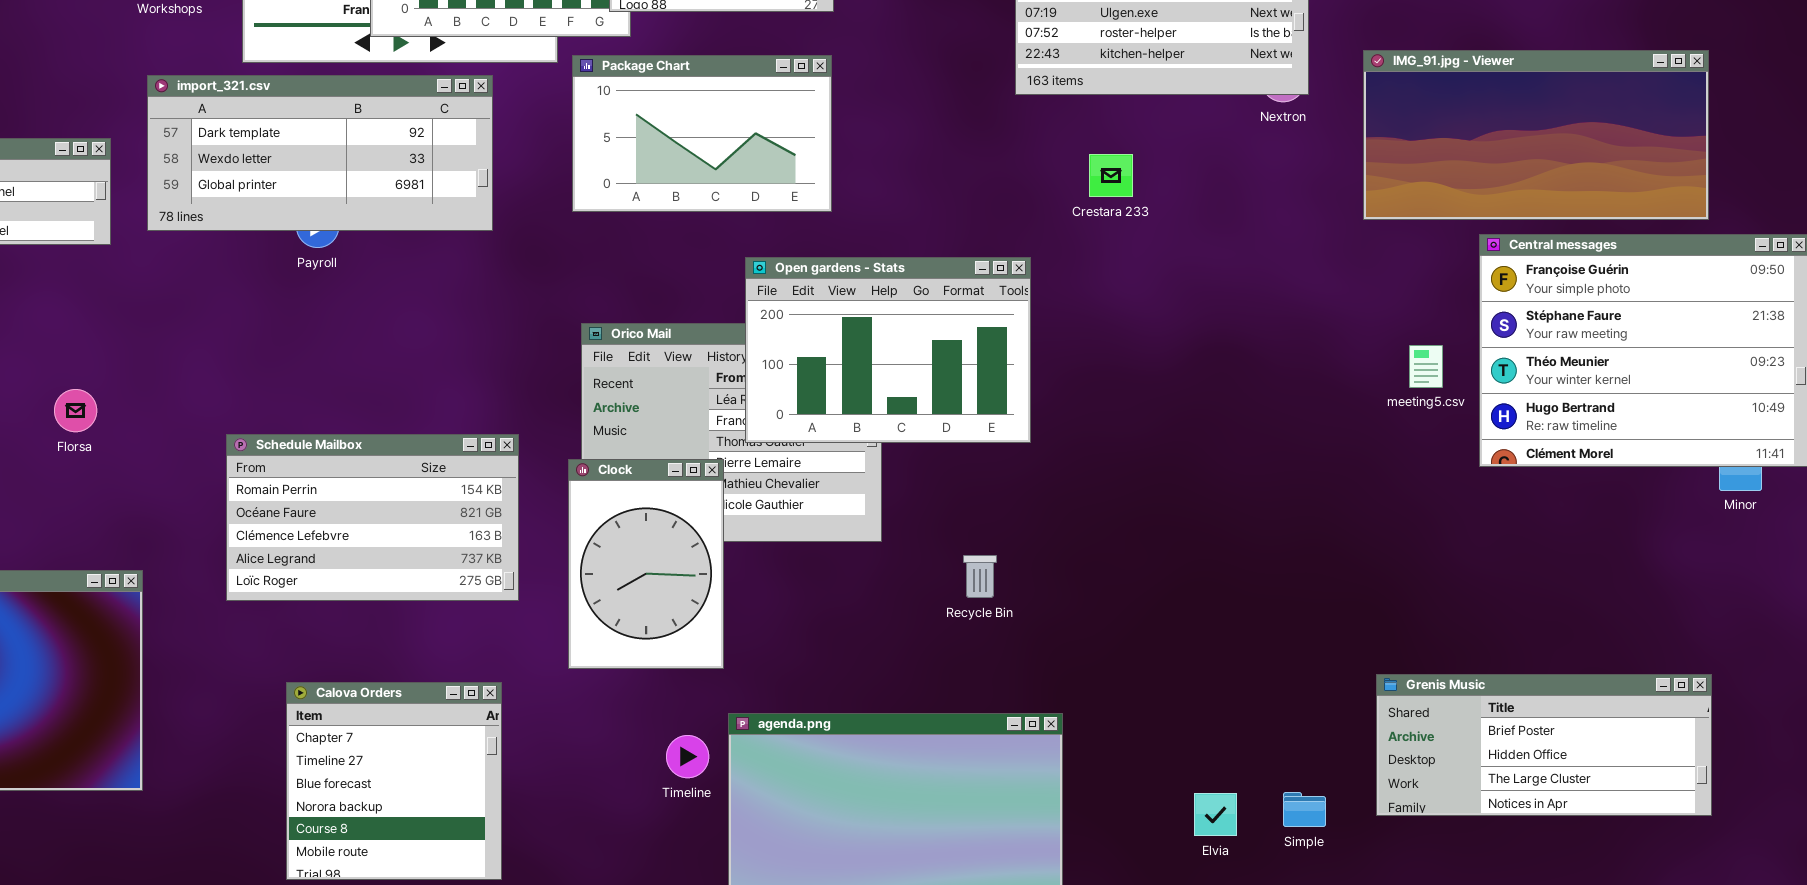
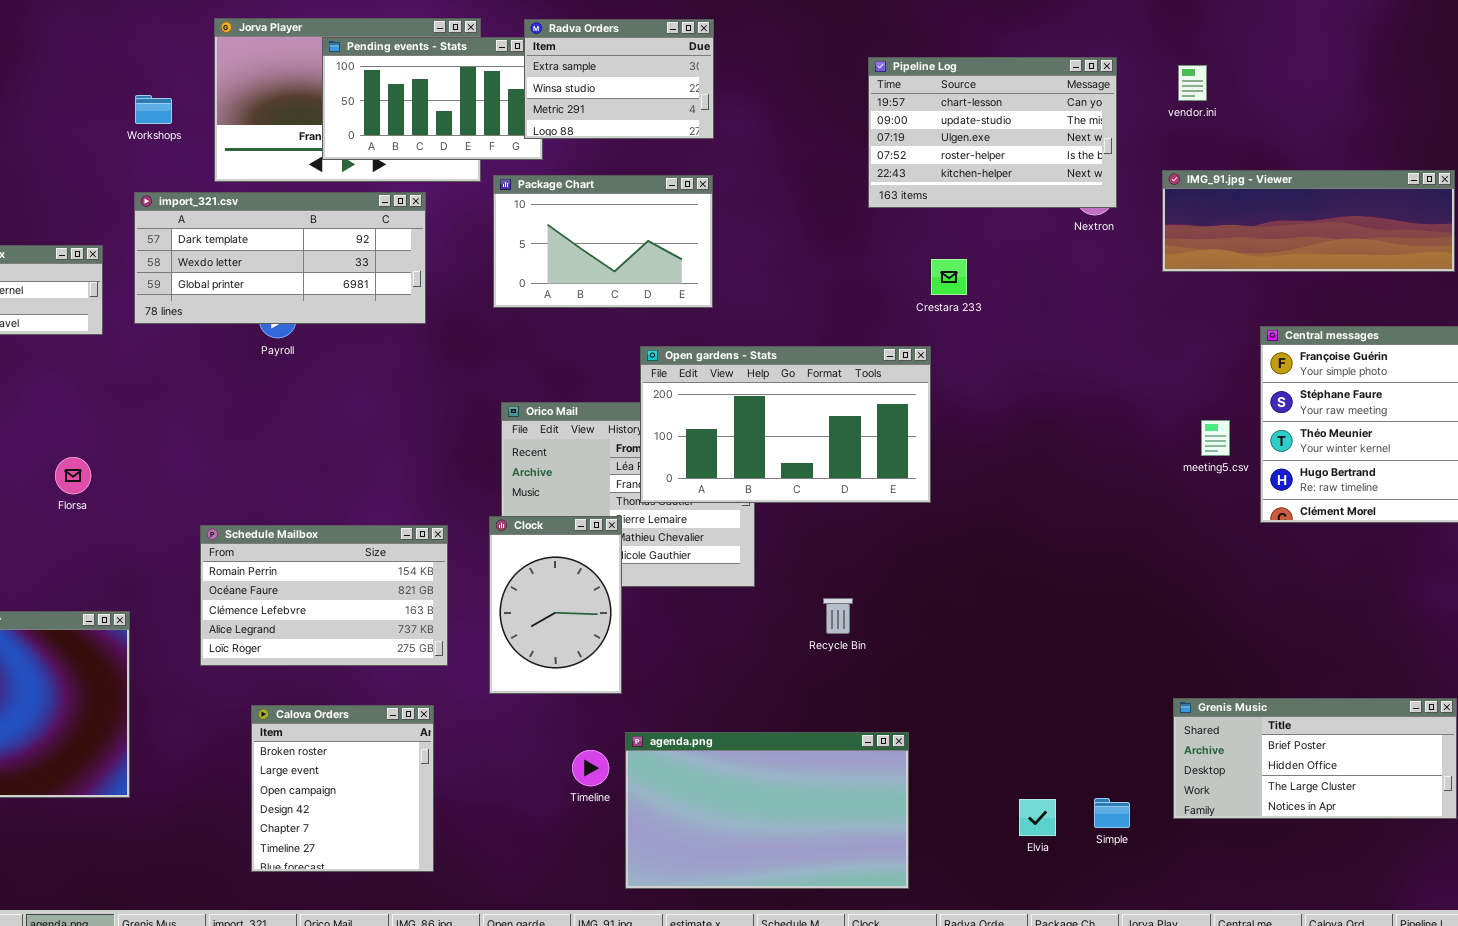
IMG_91.jpg - Viewer: [1363,50,1709,220] -> [1162,170,1455,272], resized
Open gardens - Stats: [745,257,1031,443] -> [640,346,931,503], resized
Schedule Mailbox: [226,434,519,601] -> [200,525,448,666], moved
Calova Orders: [286,682,502,880] -> [251,705,434,872], scrolled up 4 rows

